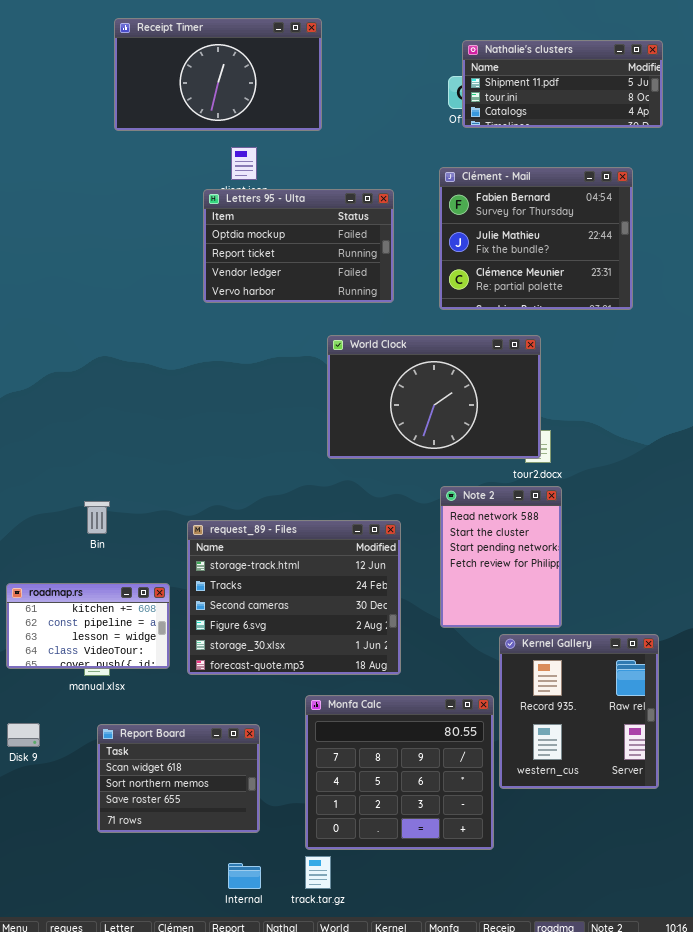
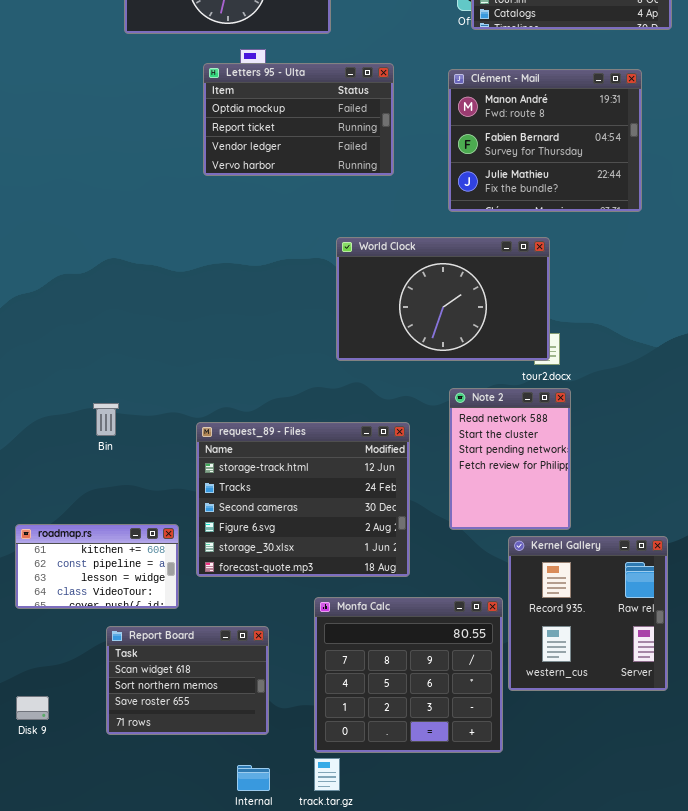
Clément - Mail: [439,167,633,310] -> [448,69,642,212], scrolled up 1 row
Letters 95 - Ulta: [203,189,394,303] -> [203,63,394,176], moved
roadmap.rs: [6,583,170,669] -> [15,524,179,609], moved
Disk 9: [7,723,40,747] -> [16,696,49,720], moved

